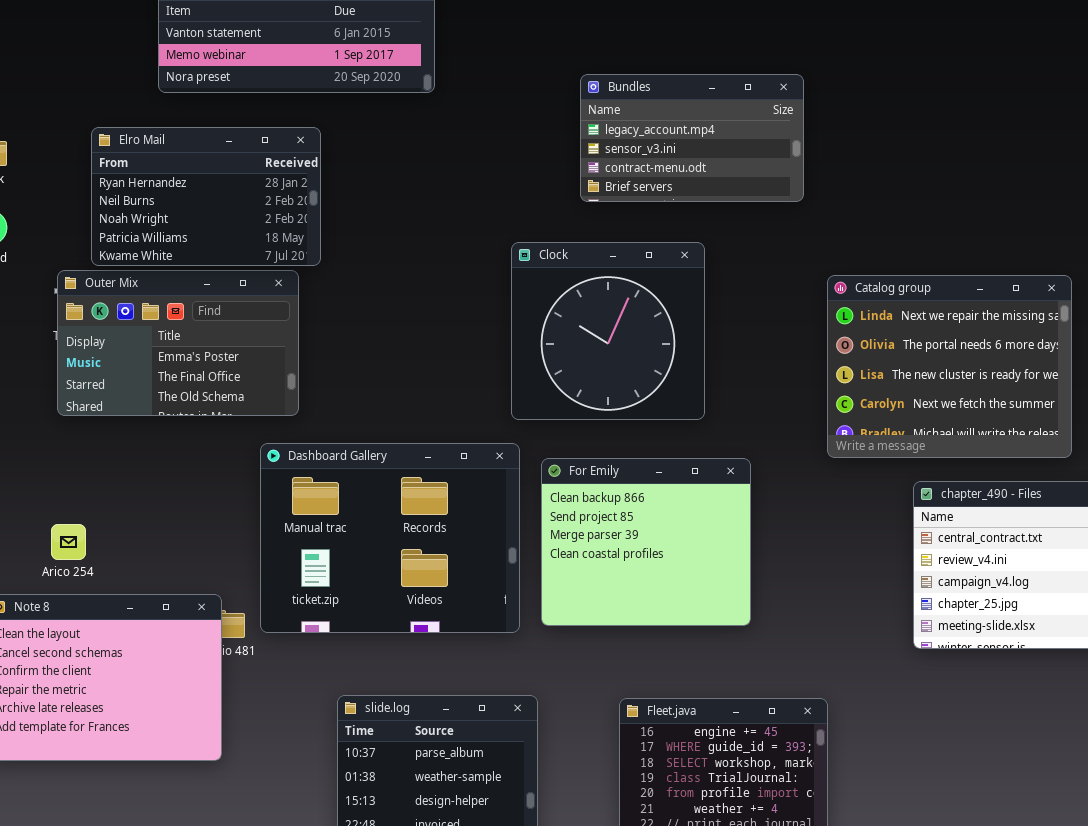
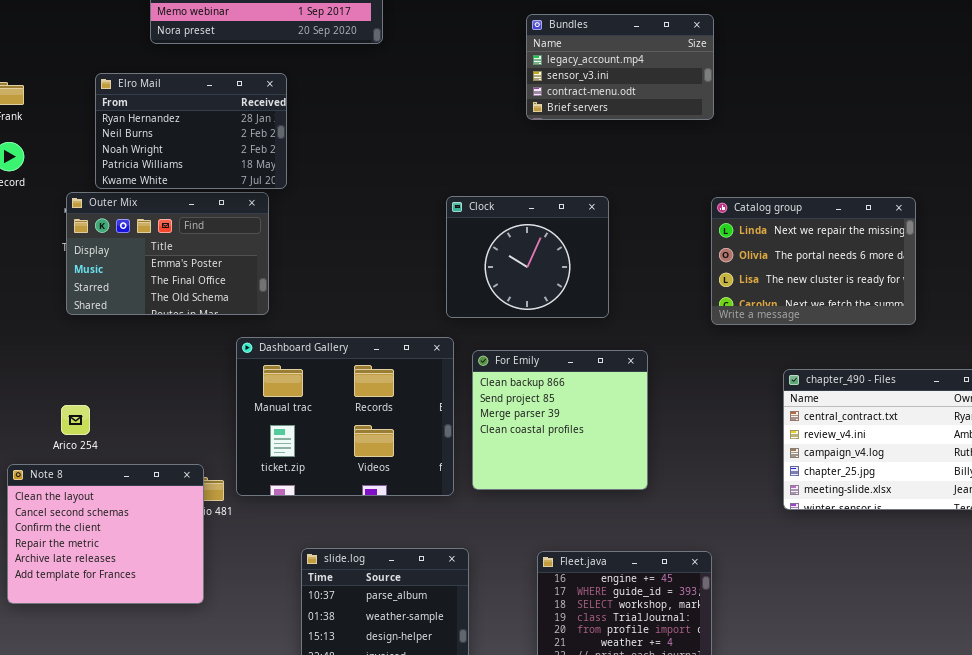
Bundles: [580,74,804,202] -> [526,14,714,120], moved
Clock: [511,242,705,420] -> [446,196,609,318], resized
Catalog group: [827,275,1072,458] -> [711,197,916,325], resized

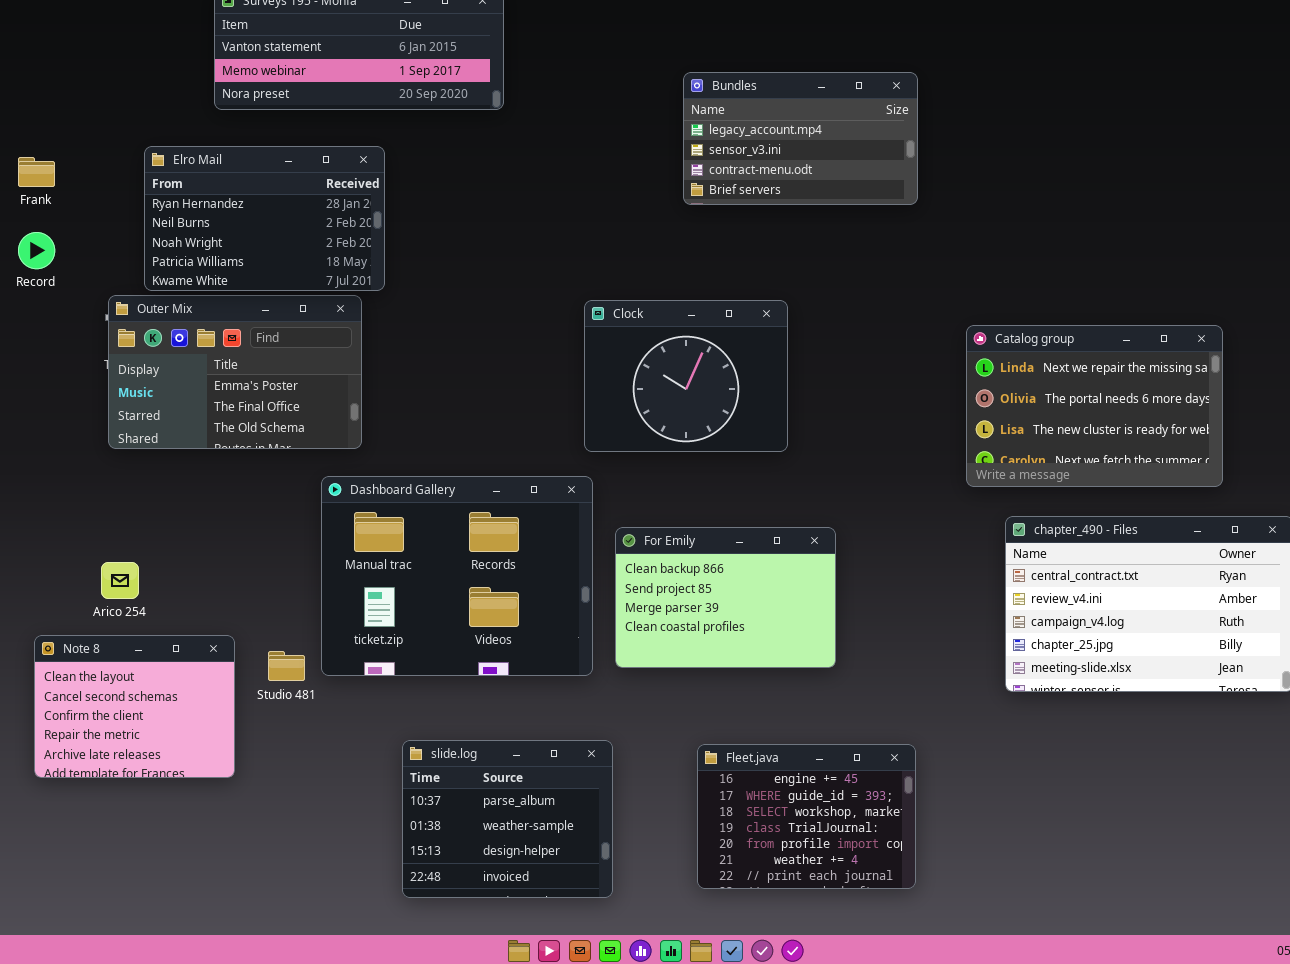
Catalog group: [711,197,916,325] -> [966,325,1223,487], moved
For Emily: [472,350,648,490] -> [615,527,836,668], resized
Note 8: [7,464,204,604] -> [34,635,235,778], resized

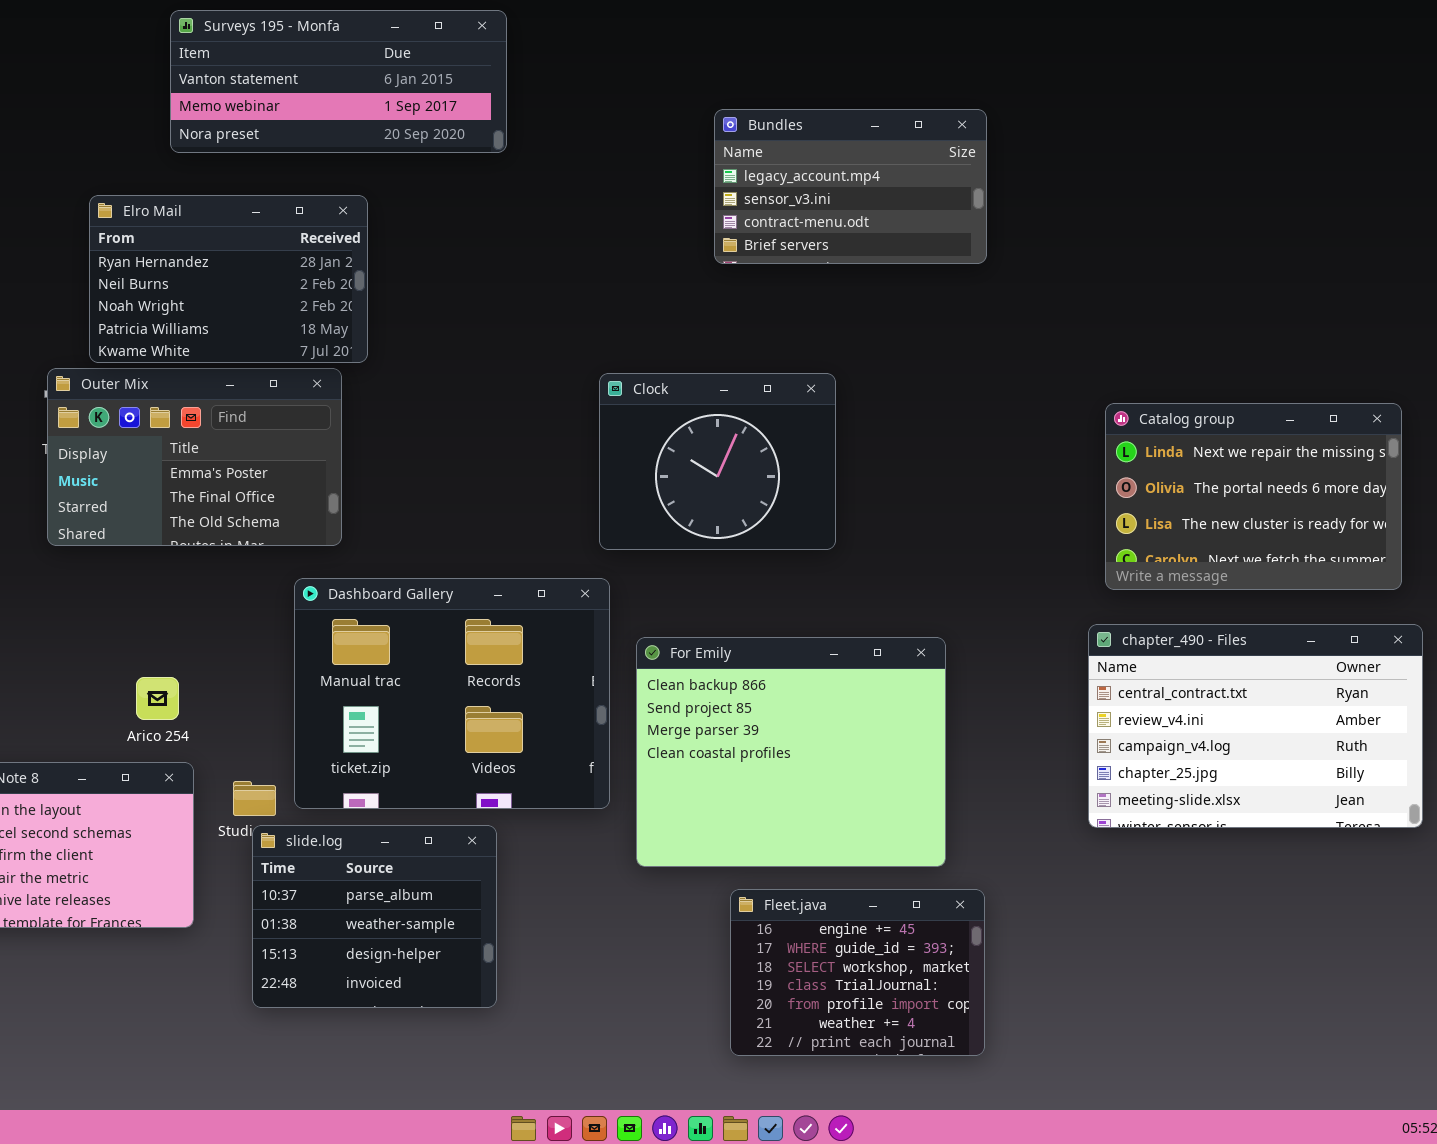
Catalog group: [966,325,1223,487] -> [1105,403,1402,590], moved
For Emily: [615,527,836,668] -> [636,637,946,867], resized
Arico 254: [101,562,139,599] -> [136,677,179,720], moved
slide.log: [402,740,613,898] -> [252,825,497,1008], moved

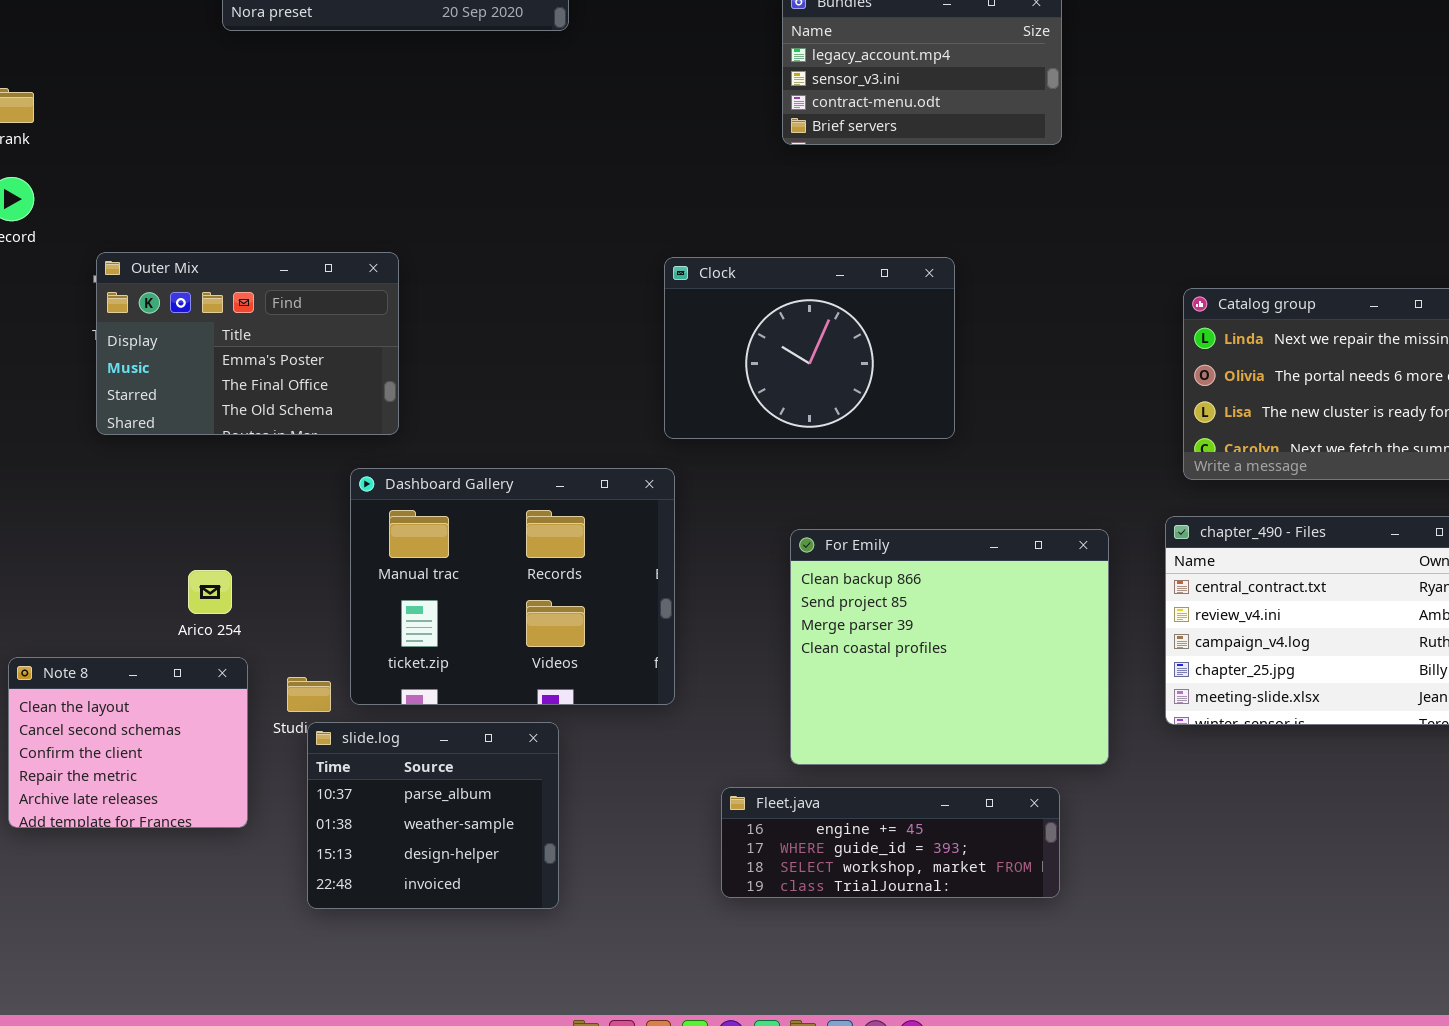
Elro Mail: [89,195,368,363] -> none, closed
Clock: [599,373,836,550] -> [664,257,955,439], resized
For Emily: [636,637,946,867] -> [790,529,1109,765], moved
Fleet.java: [730,889,985,1056] -> [721,787,1060,898], resized

